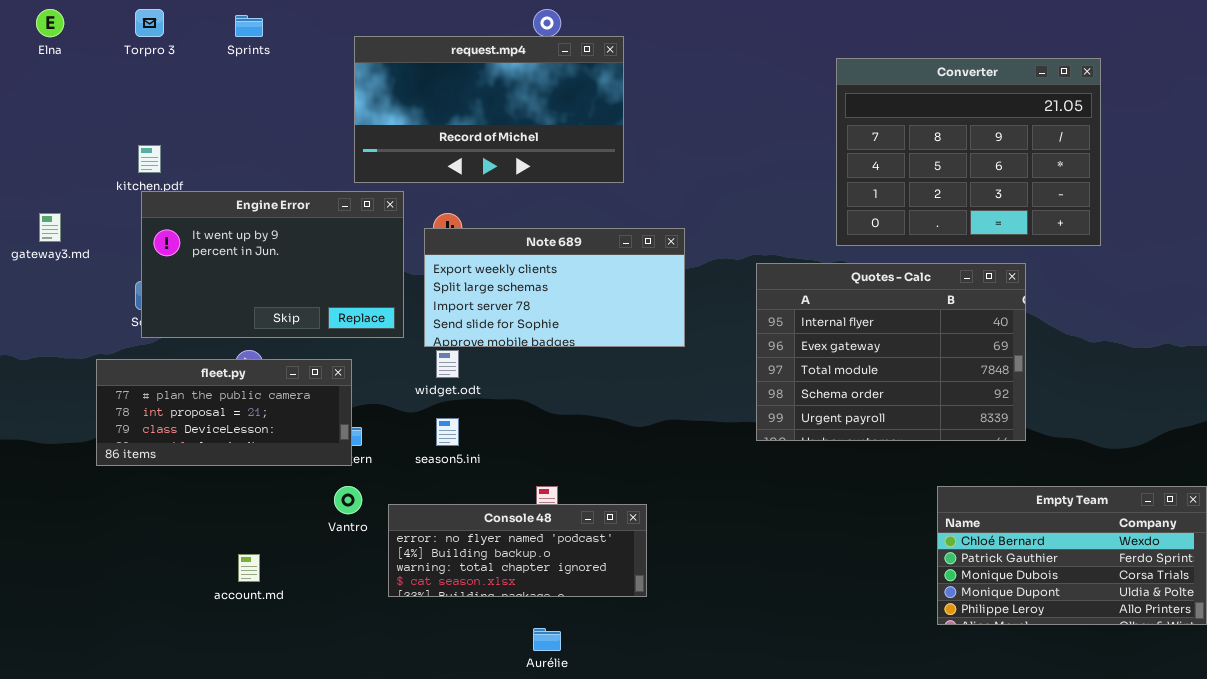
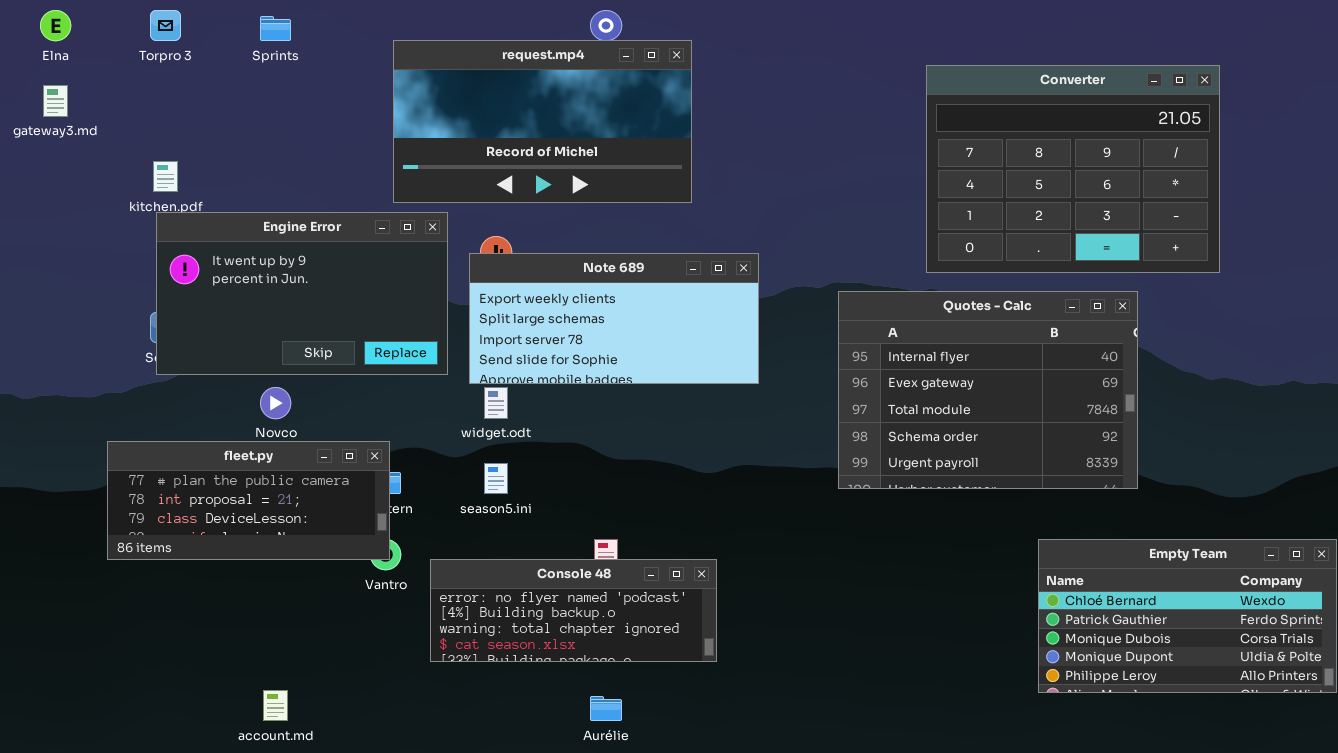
gateway3.md: [39,213,61,242] -> [43,85,68,117], moved
fleet.py: [96,359,352,466] -> [107,441,390,560], moved
account.md: [238,554,260,582] -> [263,690,288,721], moved

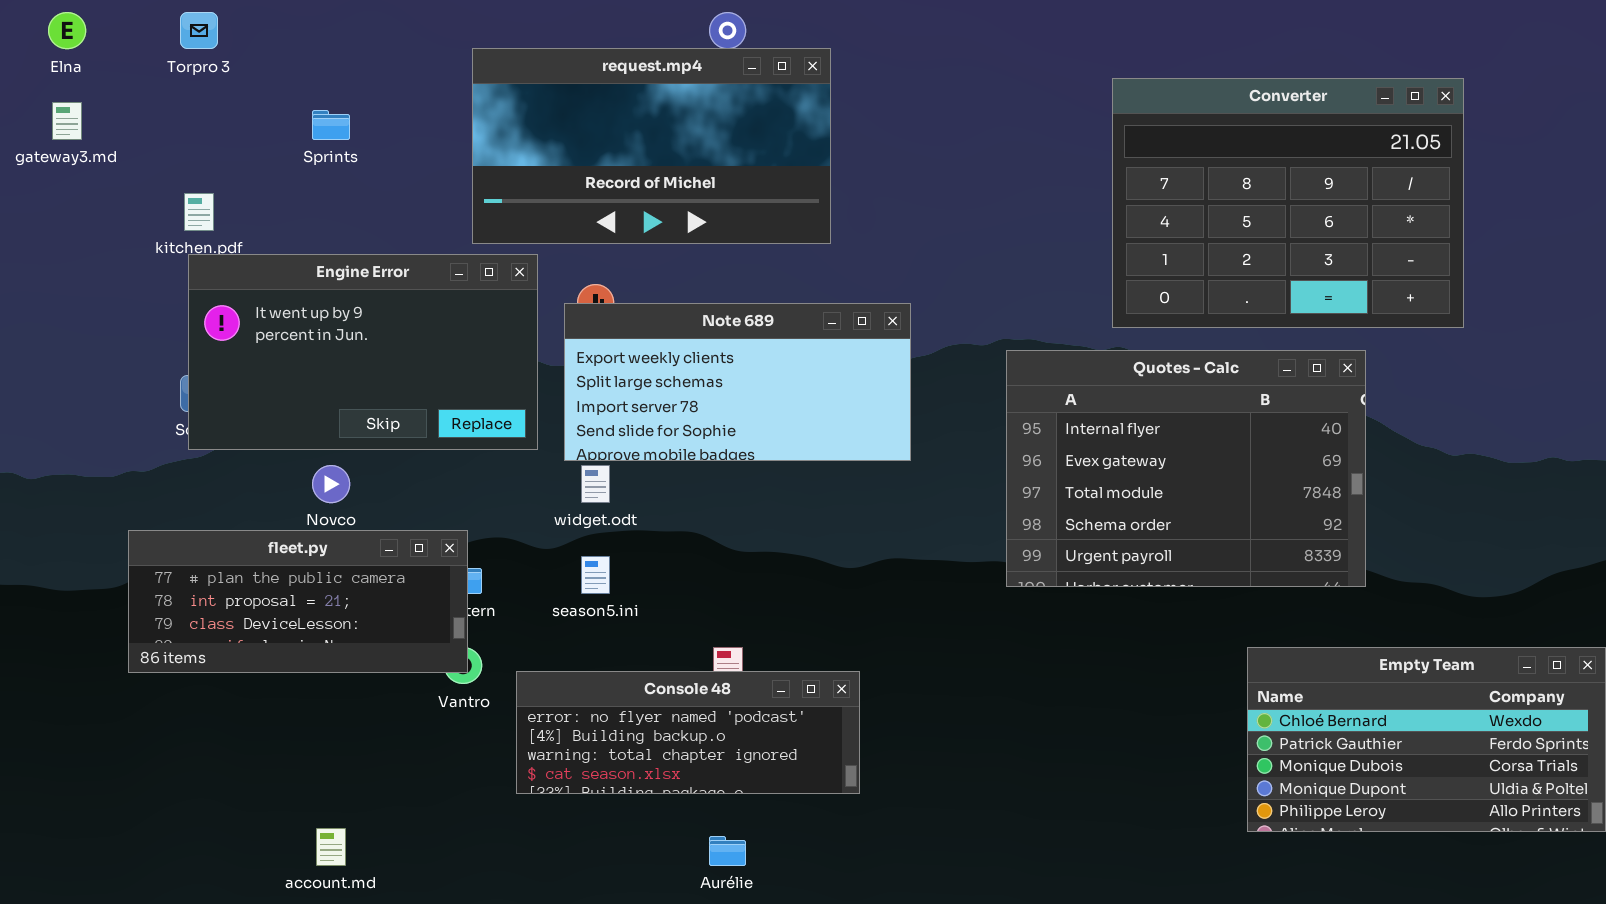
Sprints: [260,16,291,41] -> [312,110,350,140], moved

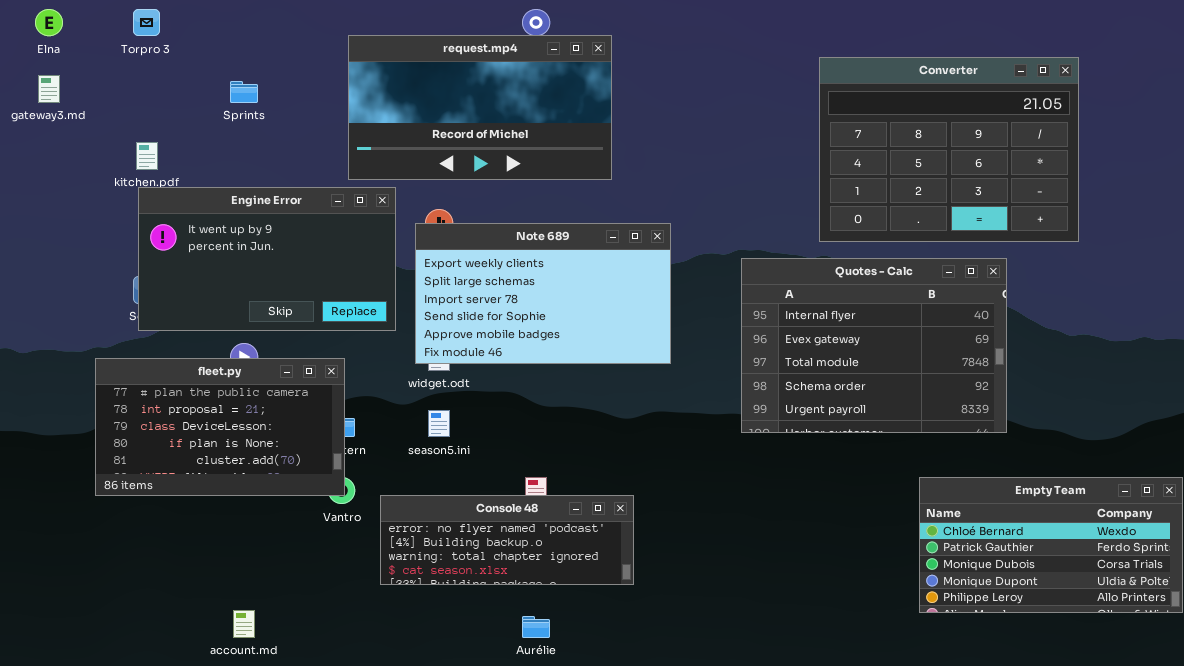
Note 689: [564,303,911,461] -> [415,223,671,364], resized
fleet.py: [128,530,468,673] -> [95,358,345,496], resized

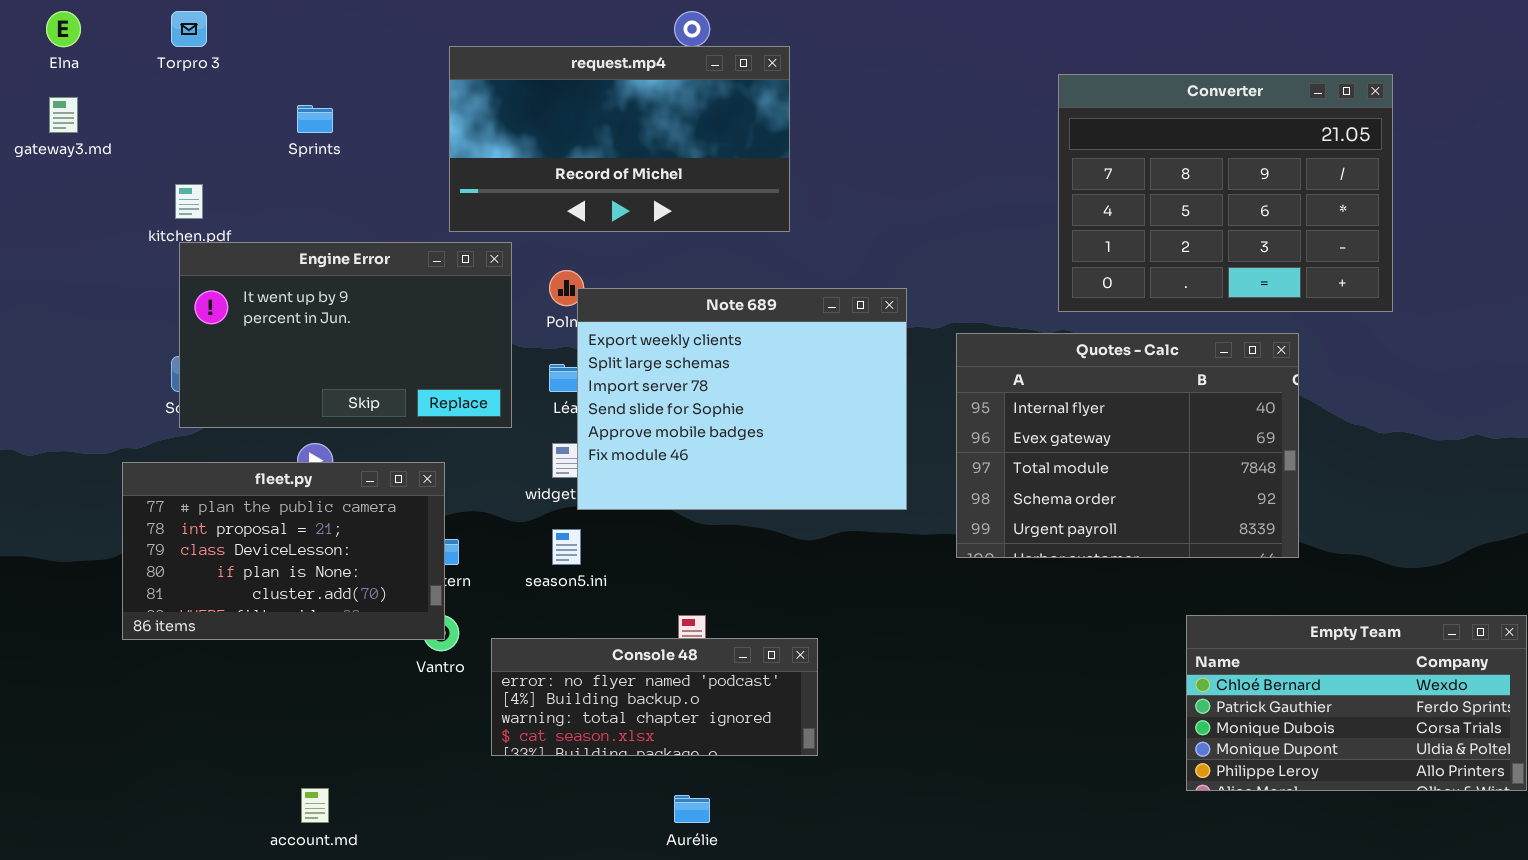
Note 689: [415,223,671,364] -> [577,288,907,510], moved, resized

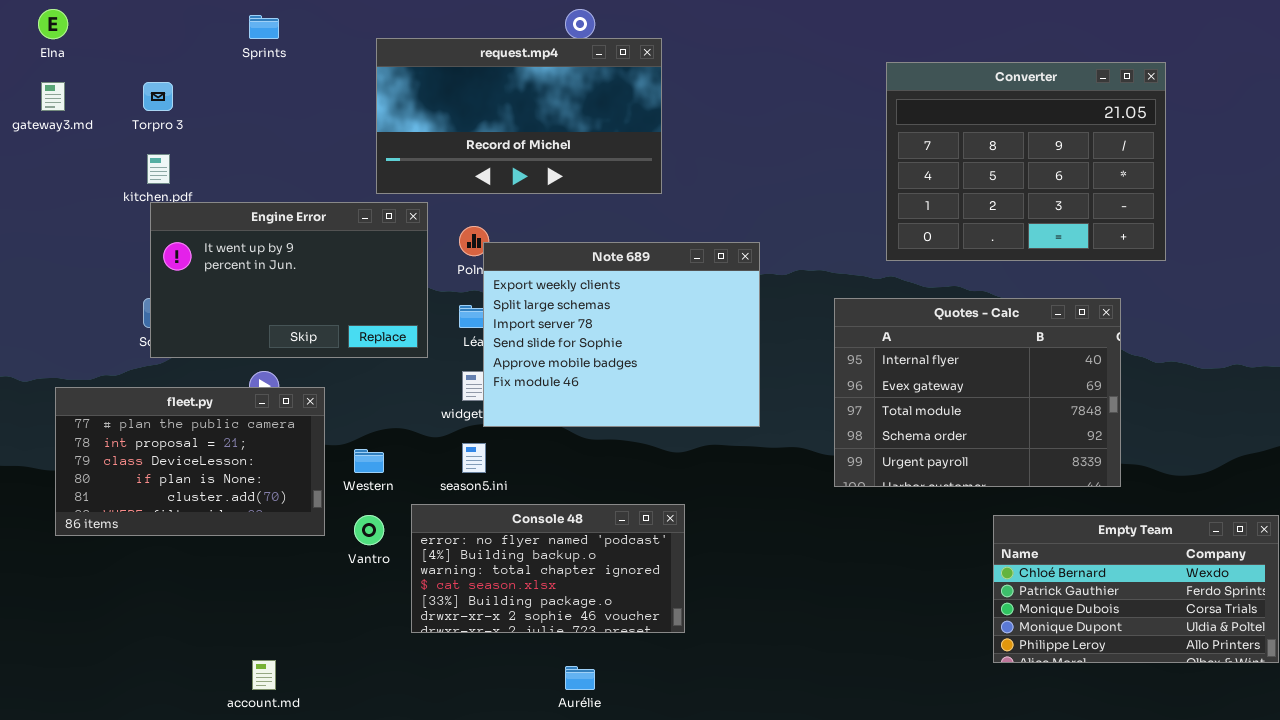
Torpro 3: [171,11,207,47] -> [143,82,173,111], moved
Sprints: [297,105,333,133] -> [249,15,279,39], moved
Quotes - Calc: [956,333,1299,558] -> [834,298,1121,487], moved
fleet.py: [122,462,445,640] -> [55,387,325,536], moved
Console 48: [491,638,818,756] -> [411,504,685,633], resized

